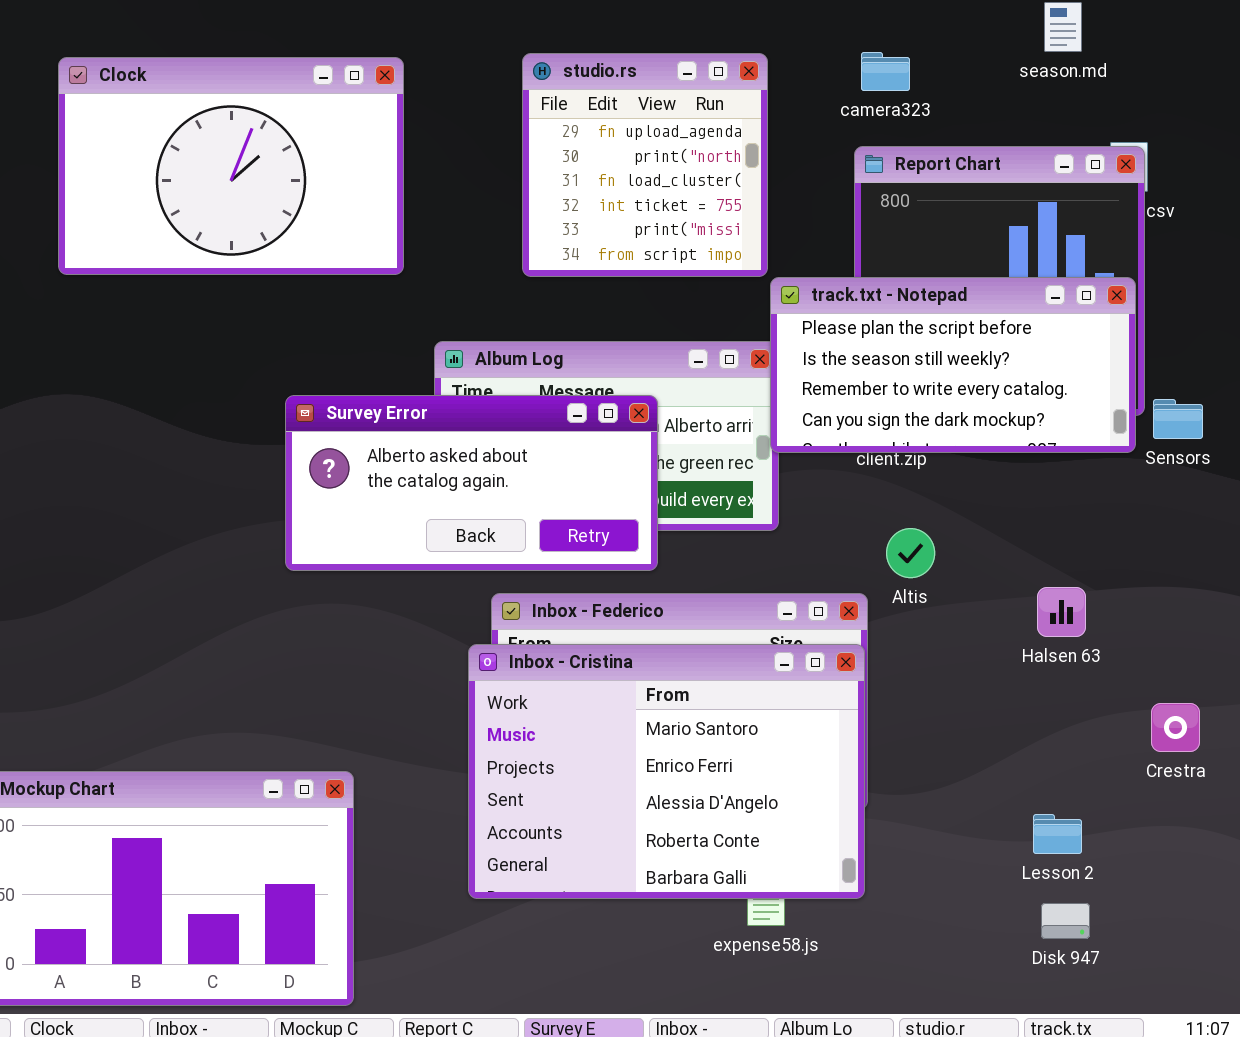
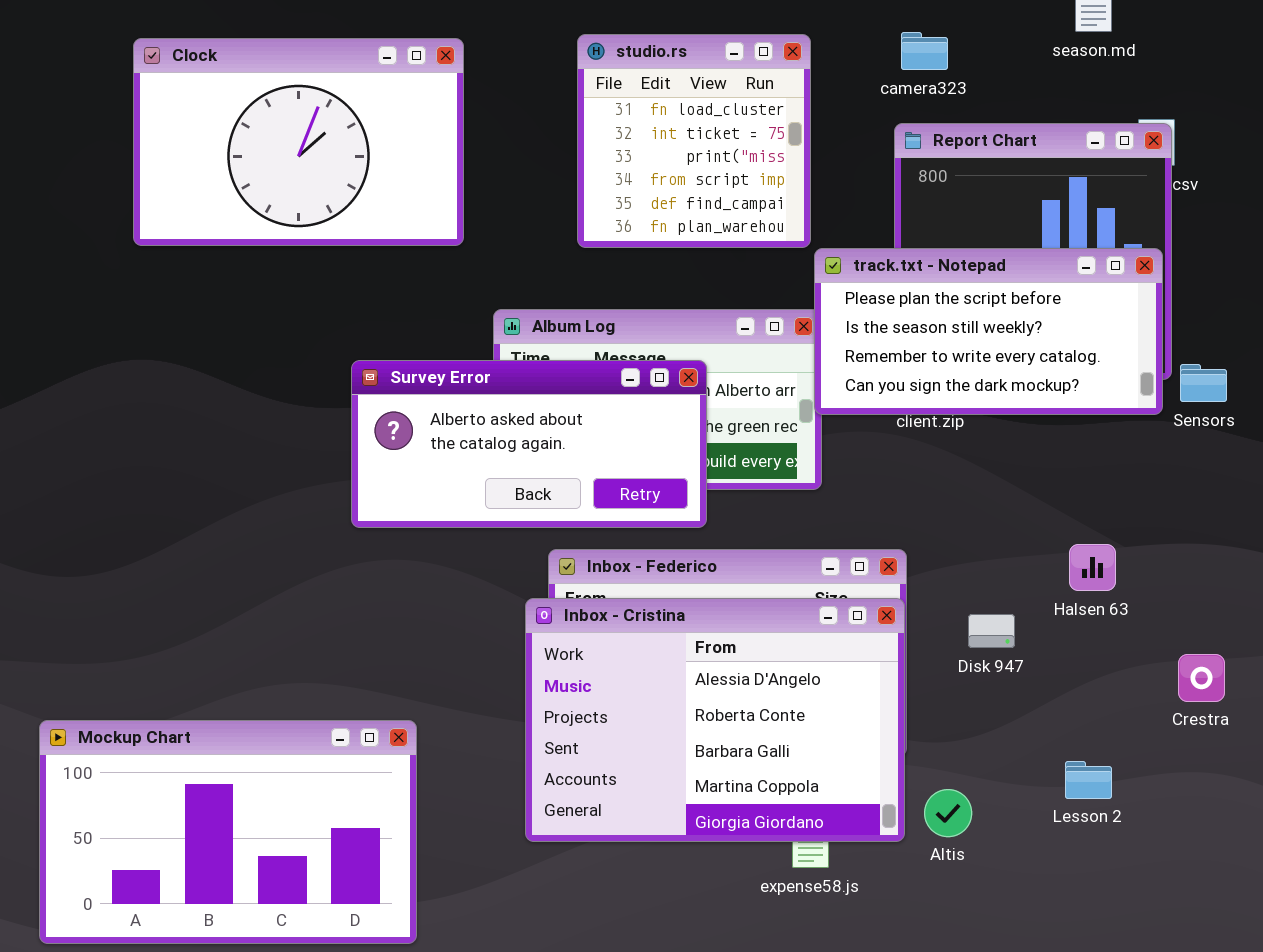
studio.rs: [522,53,768,277] -> [577,34,811,248], scrolled down 2 rows
Altis: [886,528,935,578] -> [924,789,972,837], moved
Inbox - Cristina: [468,644,865,899] -> [525,598,905,842], scrolled down 2 rows
Disk 947: [1041,903,1090,939] -> [968,614,1015,648], moved

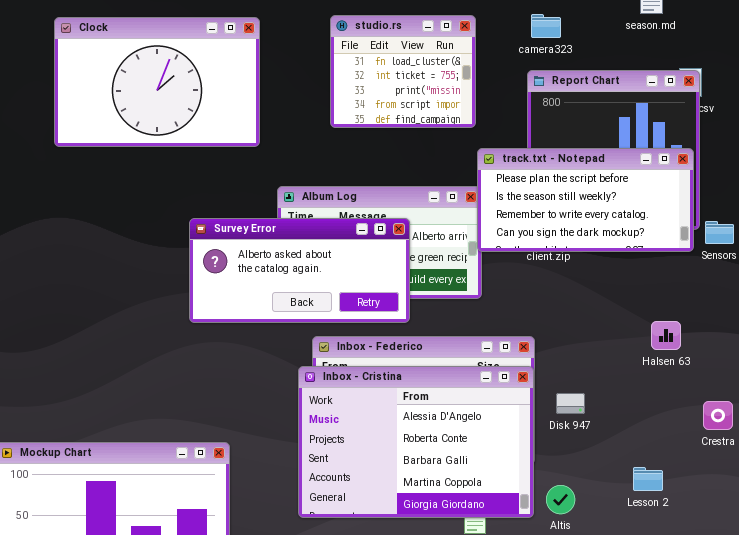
studio.rs: [577,34,811,248] -> [330,15,476,128], resized
Halsen 63: [1069,544,1116,591] -> [651,321,681,350], moved
Disk 947: [968,614,1015,648] -> [556,393,585,414], moved

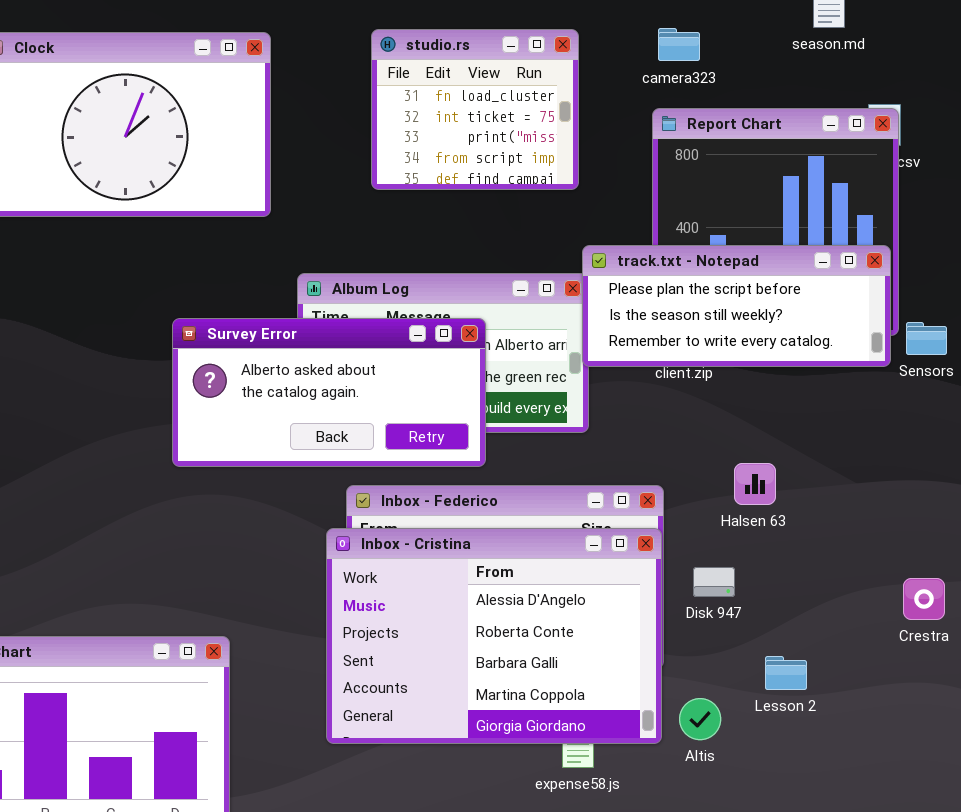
track.txt - Notepad: [477,148,694,252] -> [582,245,891,367], resized
Halsen 63: [651,321,681,350] -> [734,463,776,505], moved
Lesson 2: [633,467,663,491] -> [765,656,807,690], moved

